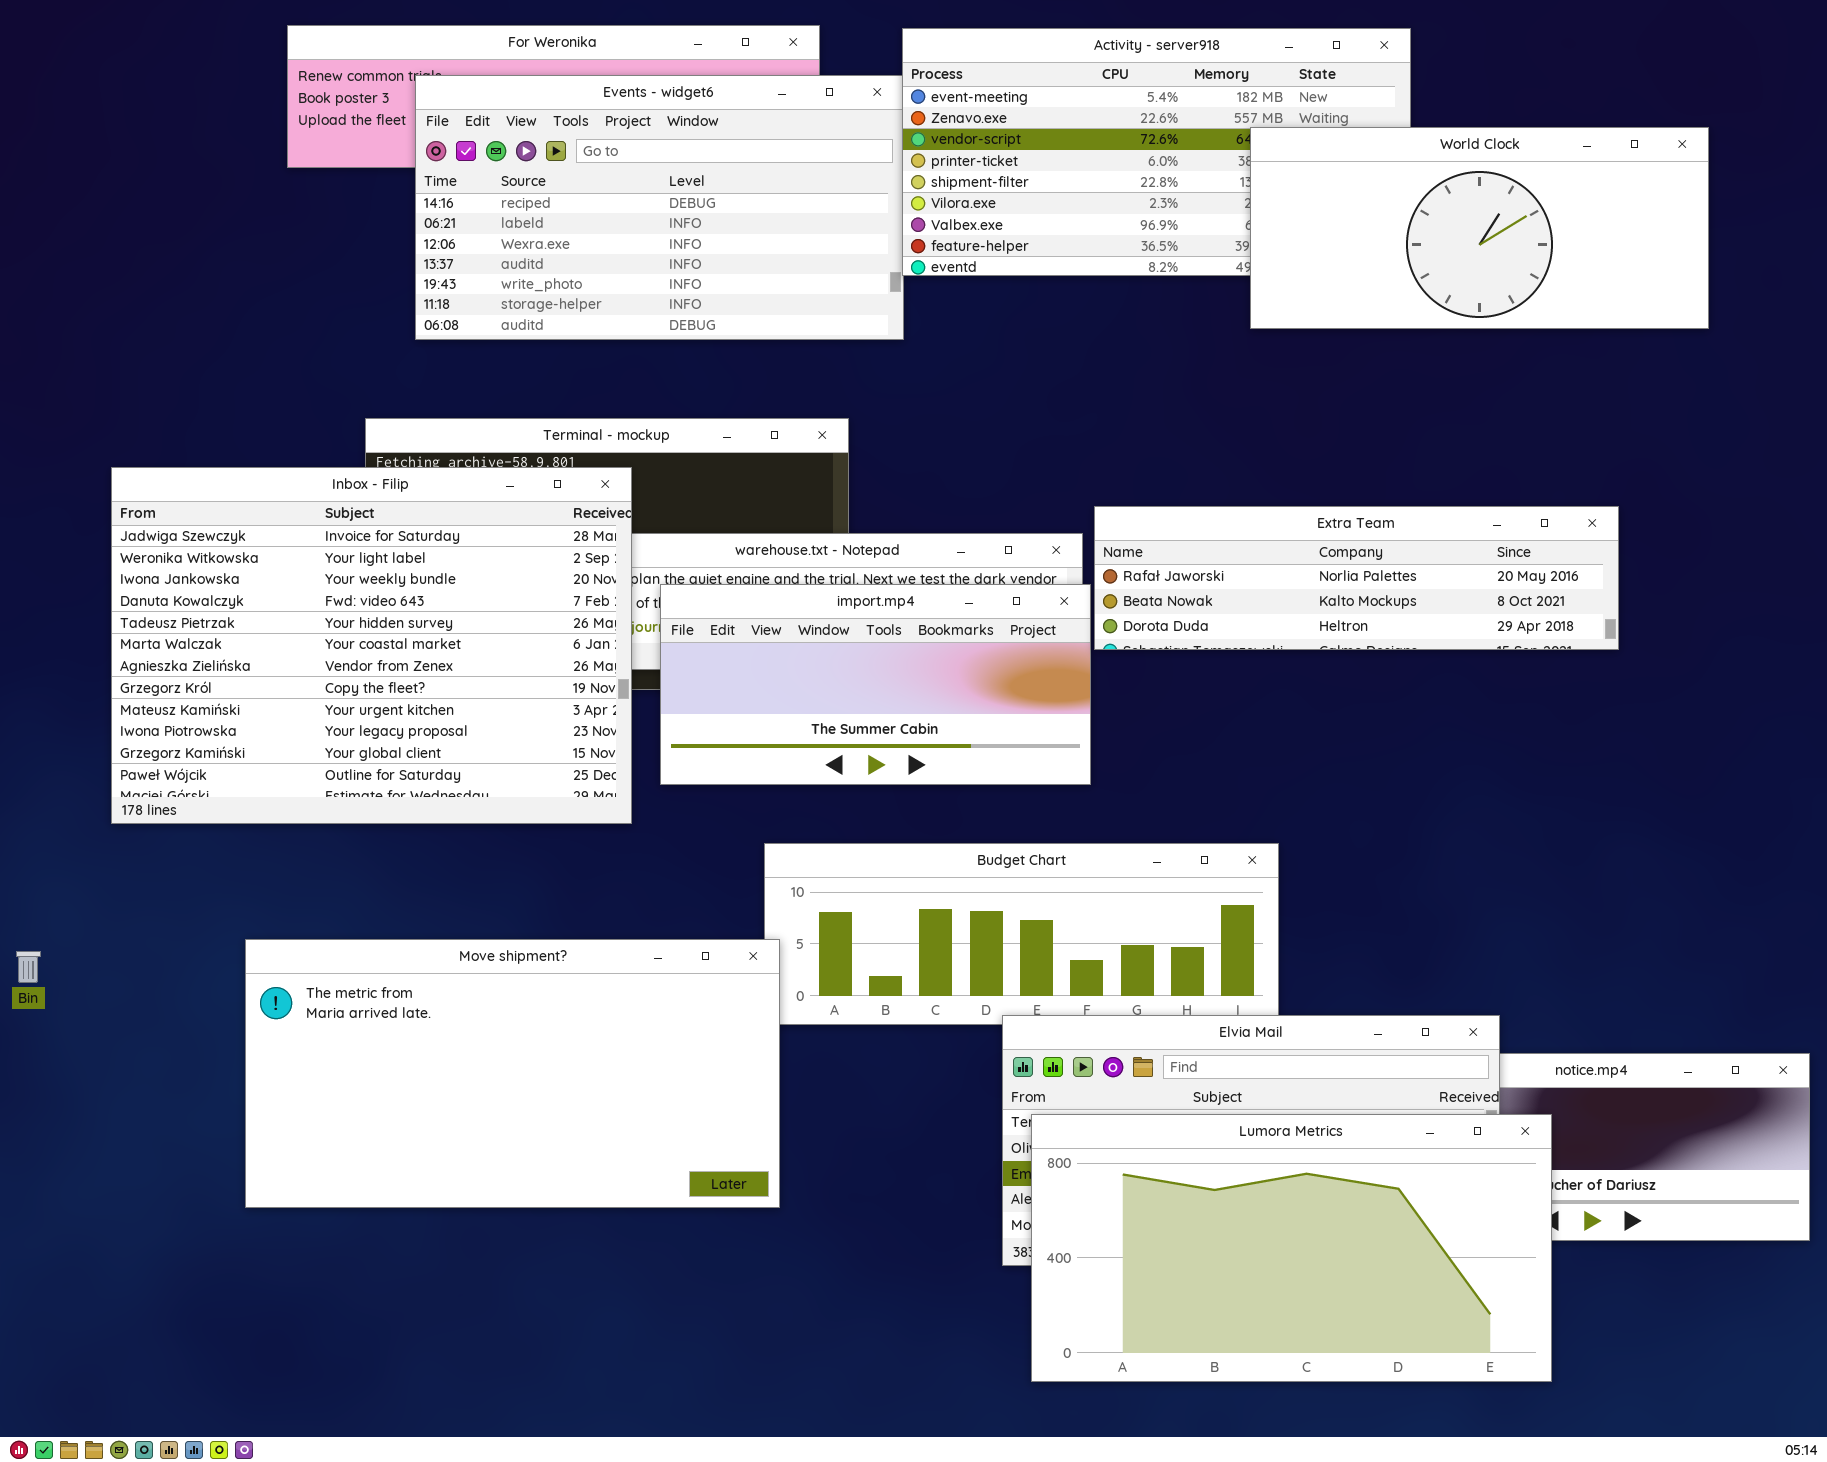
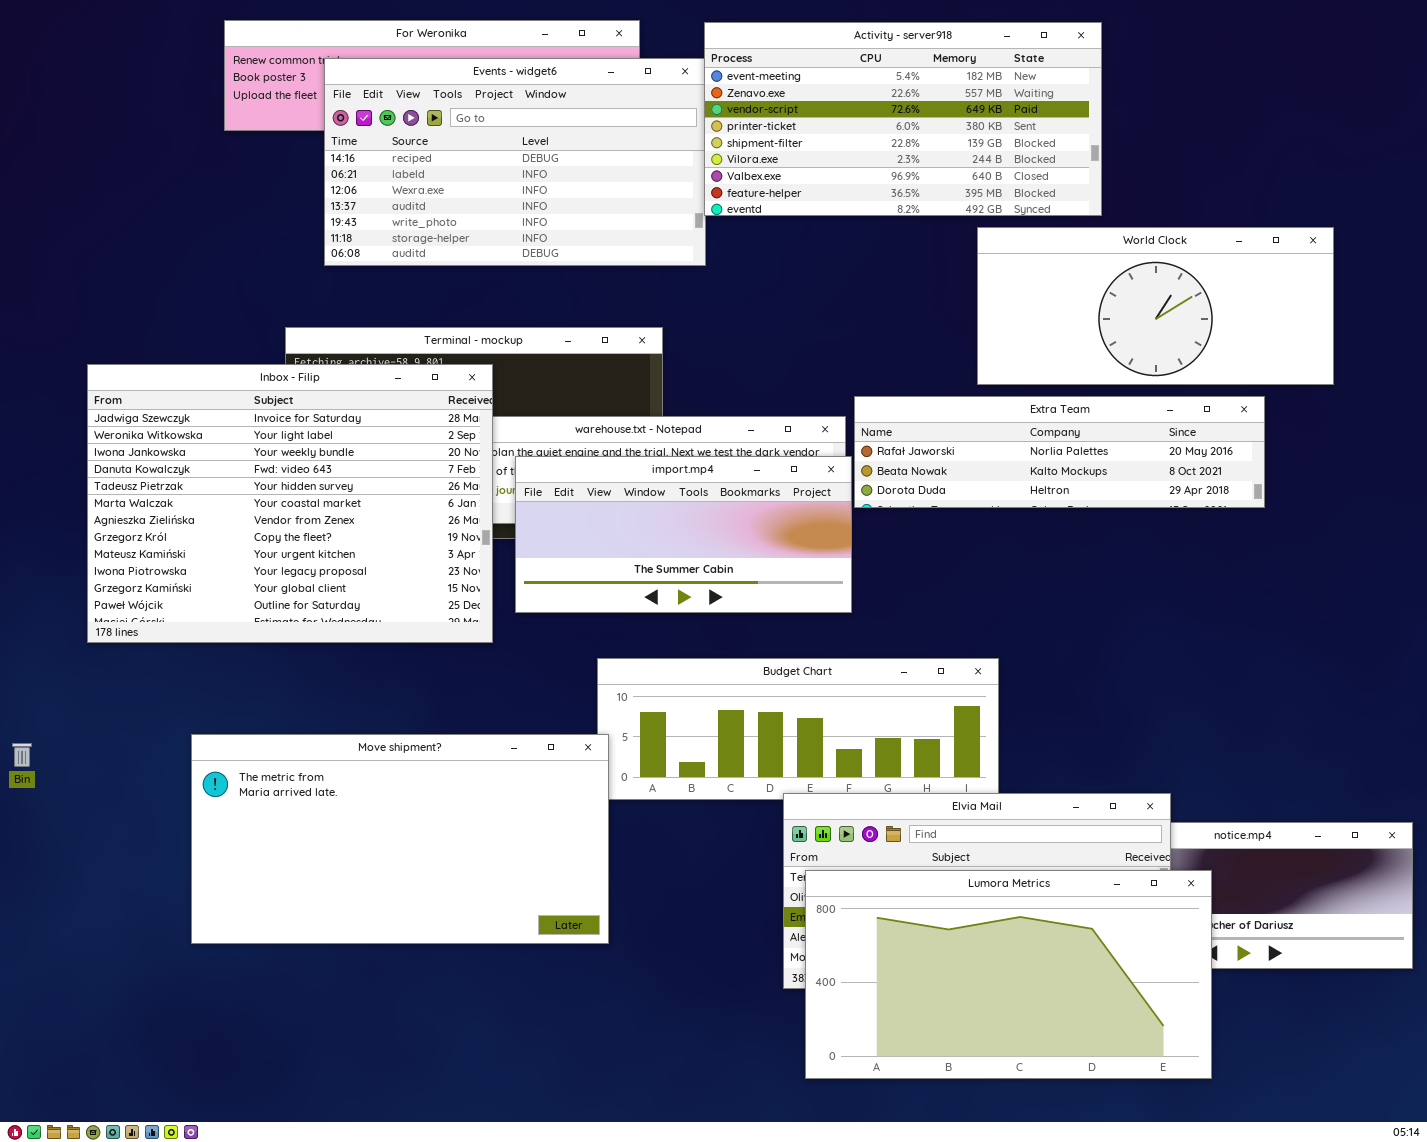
World Clock: [1250,127,1709,329] -> [977,227,1334,385], moved

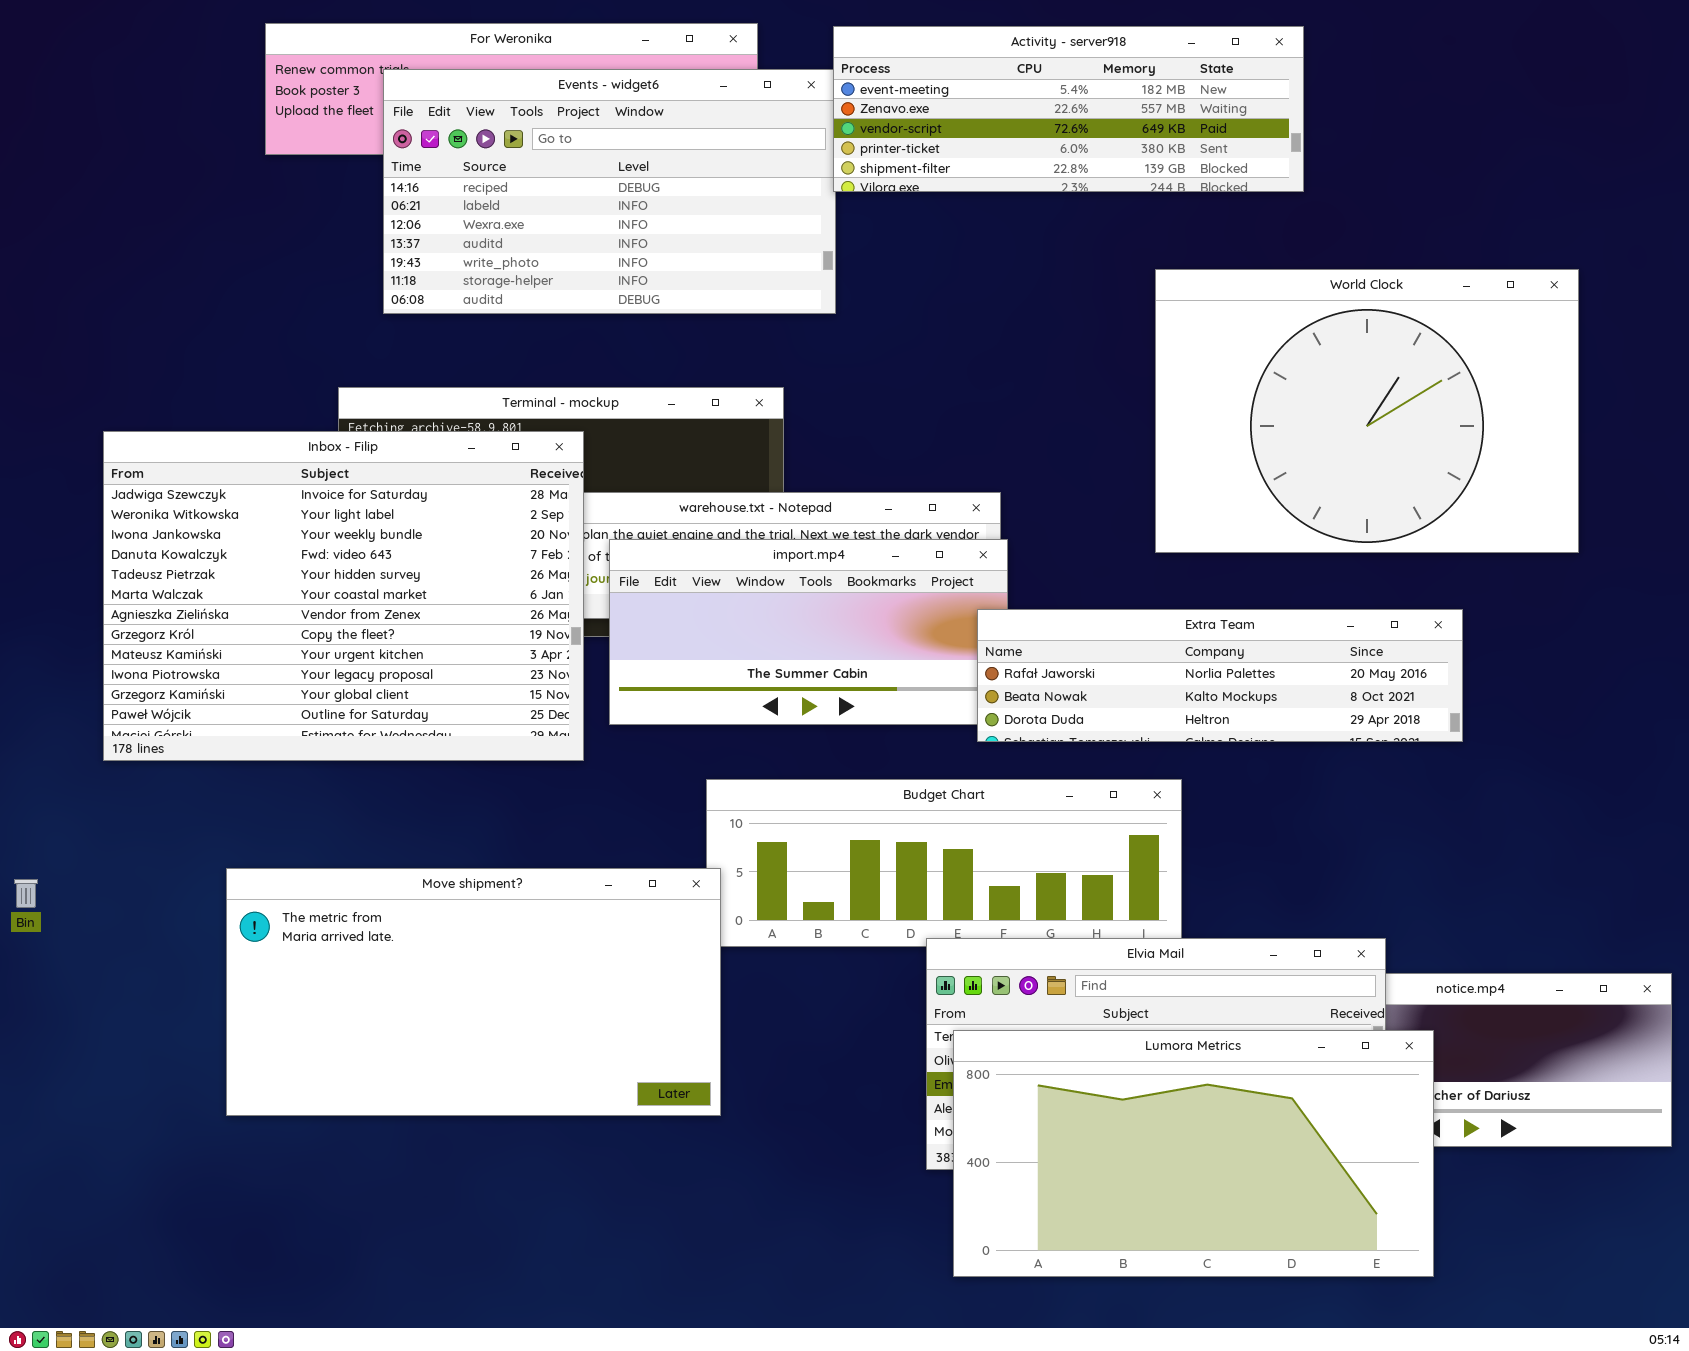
Activity - server918: [704,22,1102,216] -> [833,26,1304,192], resized
World Clock: [977,227,1334,385] -> [1155,269,1579,553], resized
Extra Team: [854,396,1265,508] -> [977,609,1463,742], moved

